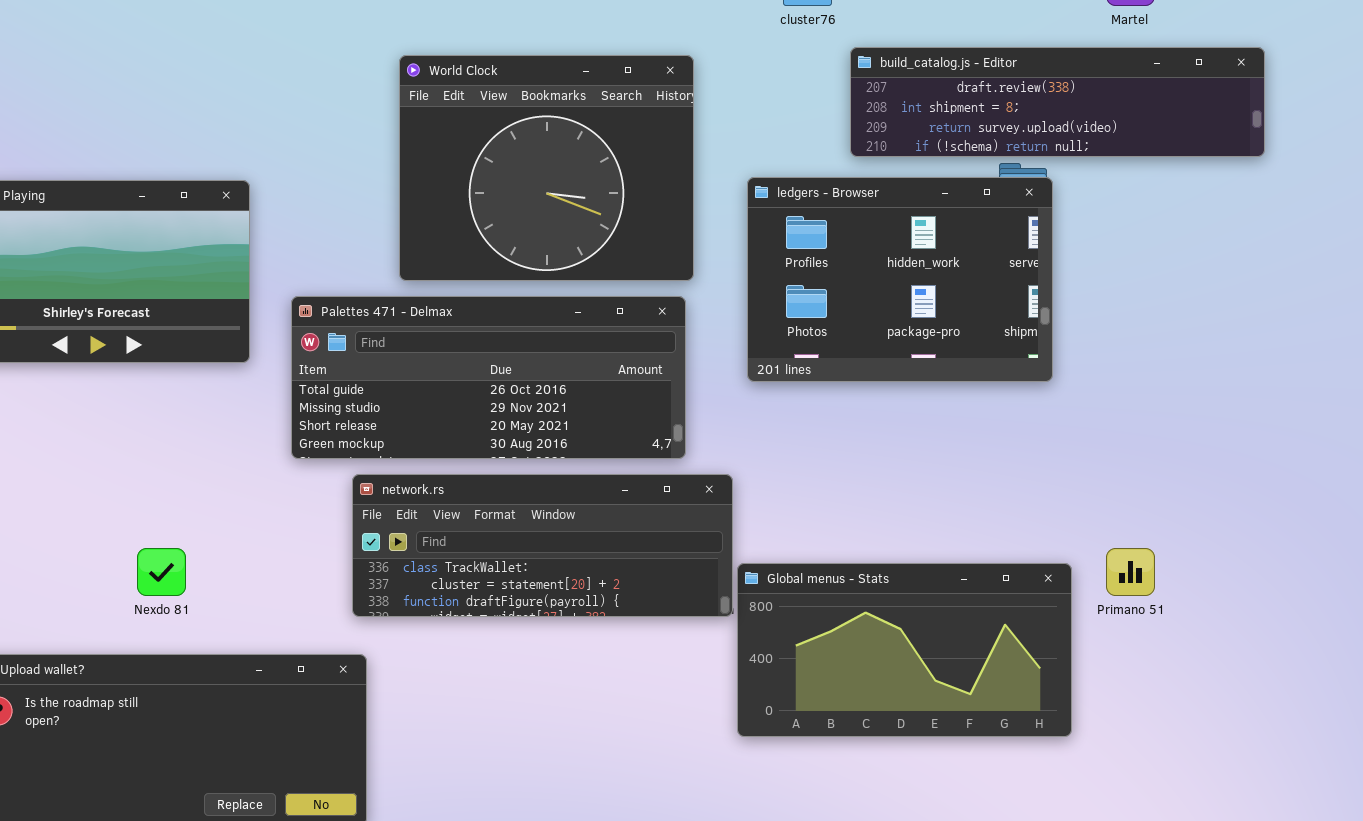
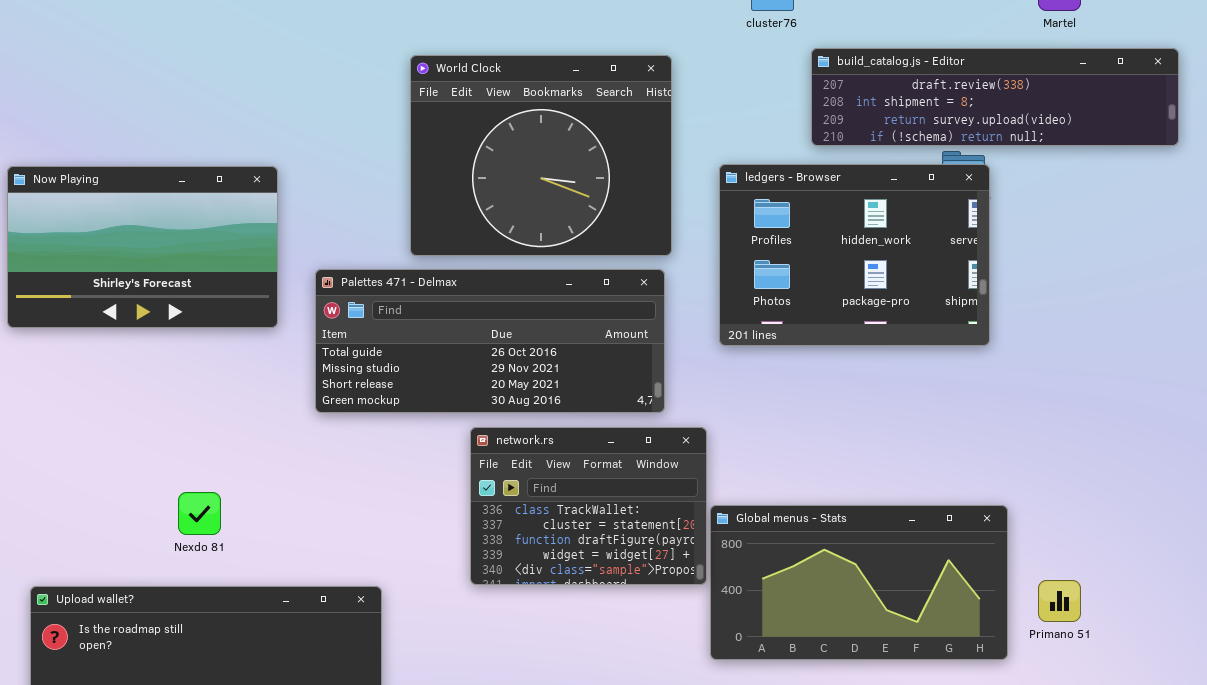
network.rs: [352,474,733,617] -> [470,427,707,585], resized
Primano 51: [1106,548,1155,596] -> [1038,580,1081,622], moved

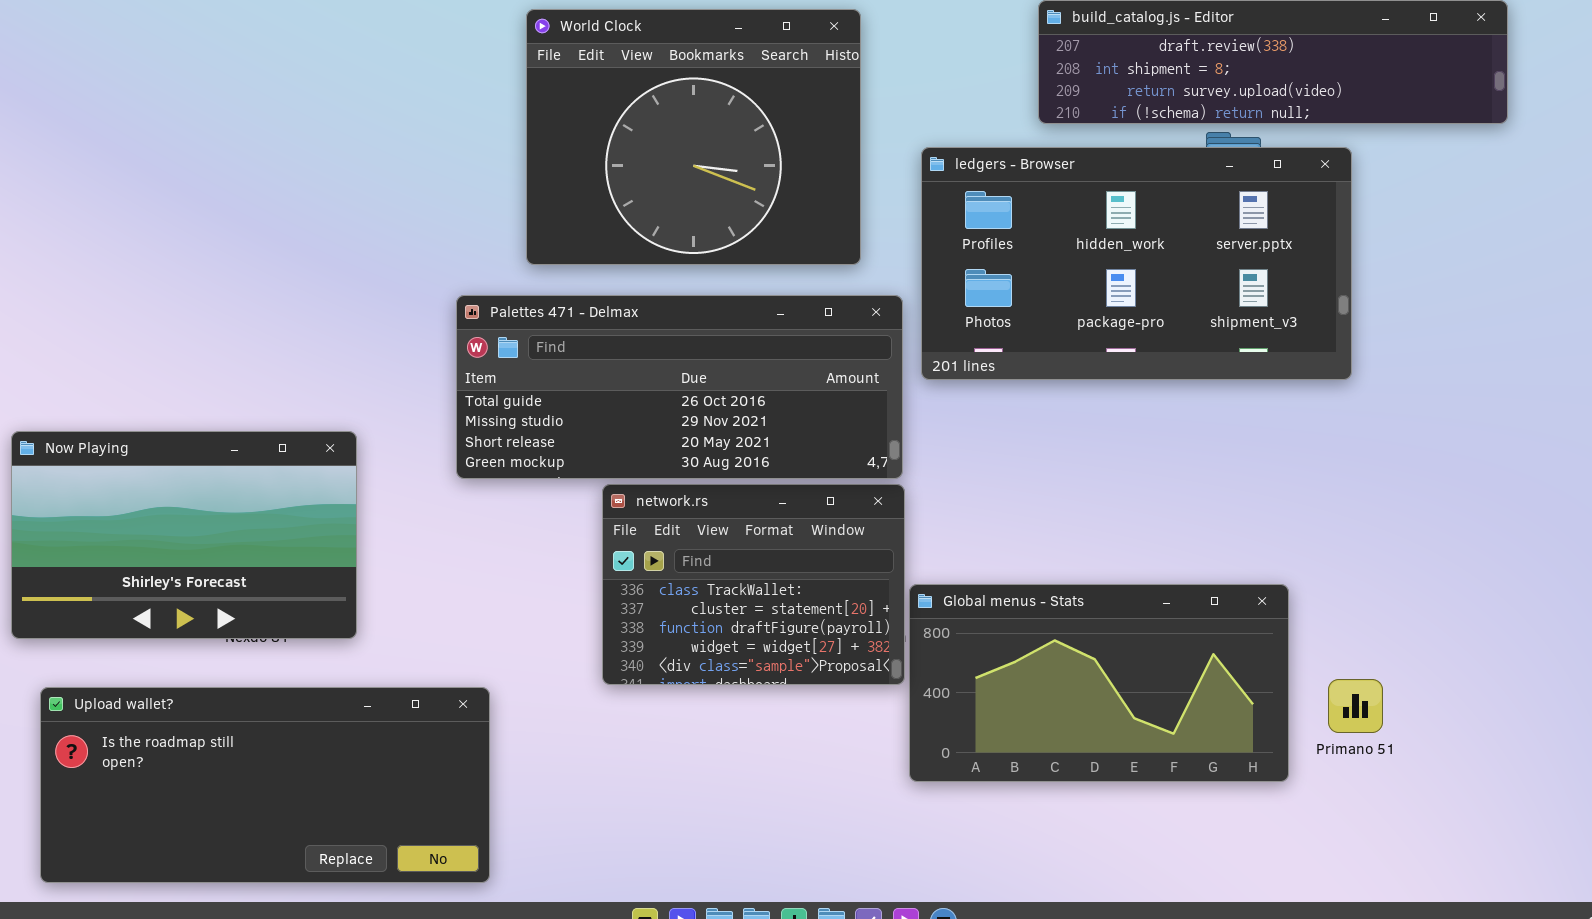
ledgers - Browser: [719,164,990,346] -> [921,147,1352,380], resized
Now Playing: [7,166,278,328] -> [11,431,357,639], moved
Palettes 471 - Delmax: [315,269,665,413] -> [456,295,903,479], moved

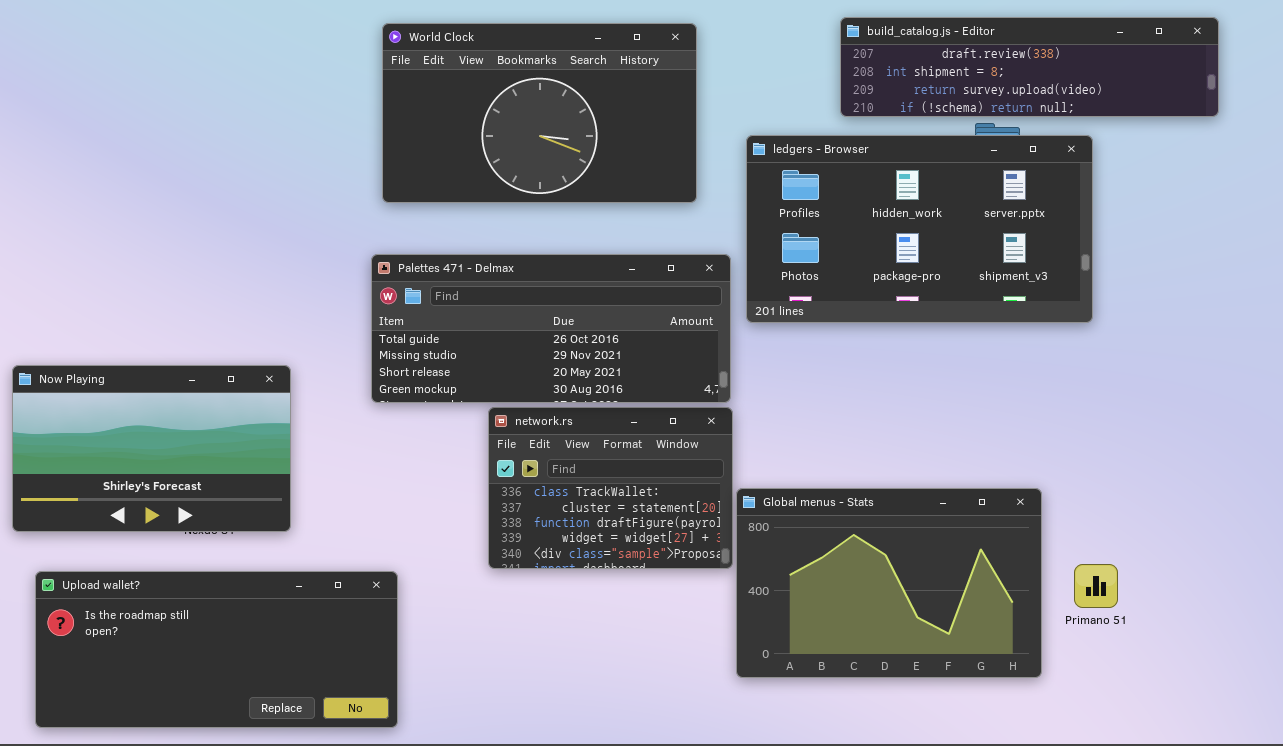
World Clock: [526,9,861,265] -> [382,23,697,203], resized
Global menus - Stats: [909,584,1289,782] -> [736,488,1042,678], resized

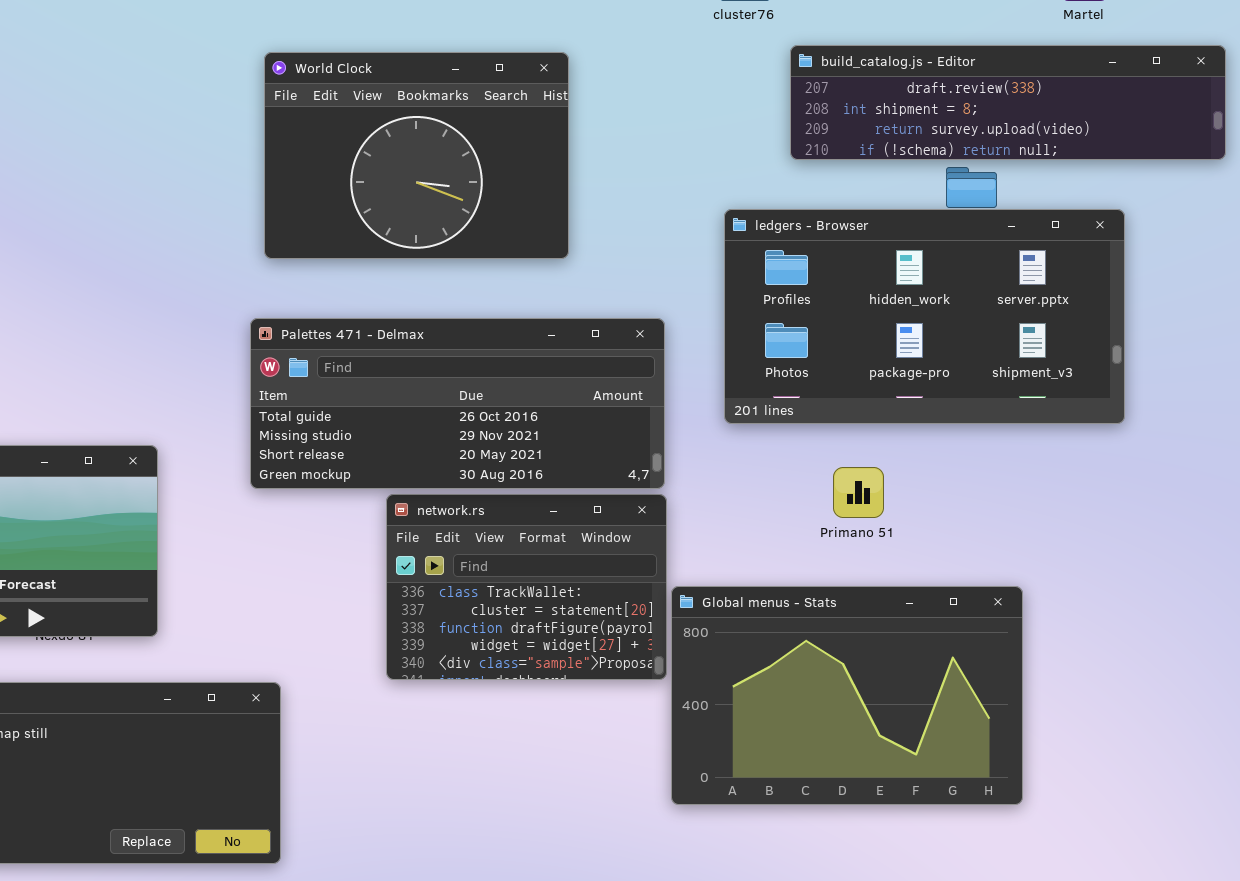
World Clock: [382,23,697,203] -> [264,52,569,259], resized
ledgers - Browser: [746,135,1093,323] -> [724,209,1125,424], moved
Primano 51: [1074,564,1118,608] -> [833,467,884,518], moved

